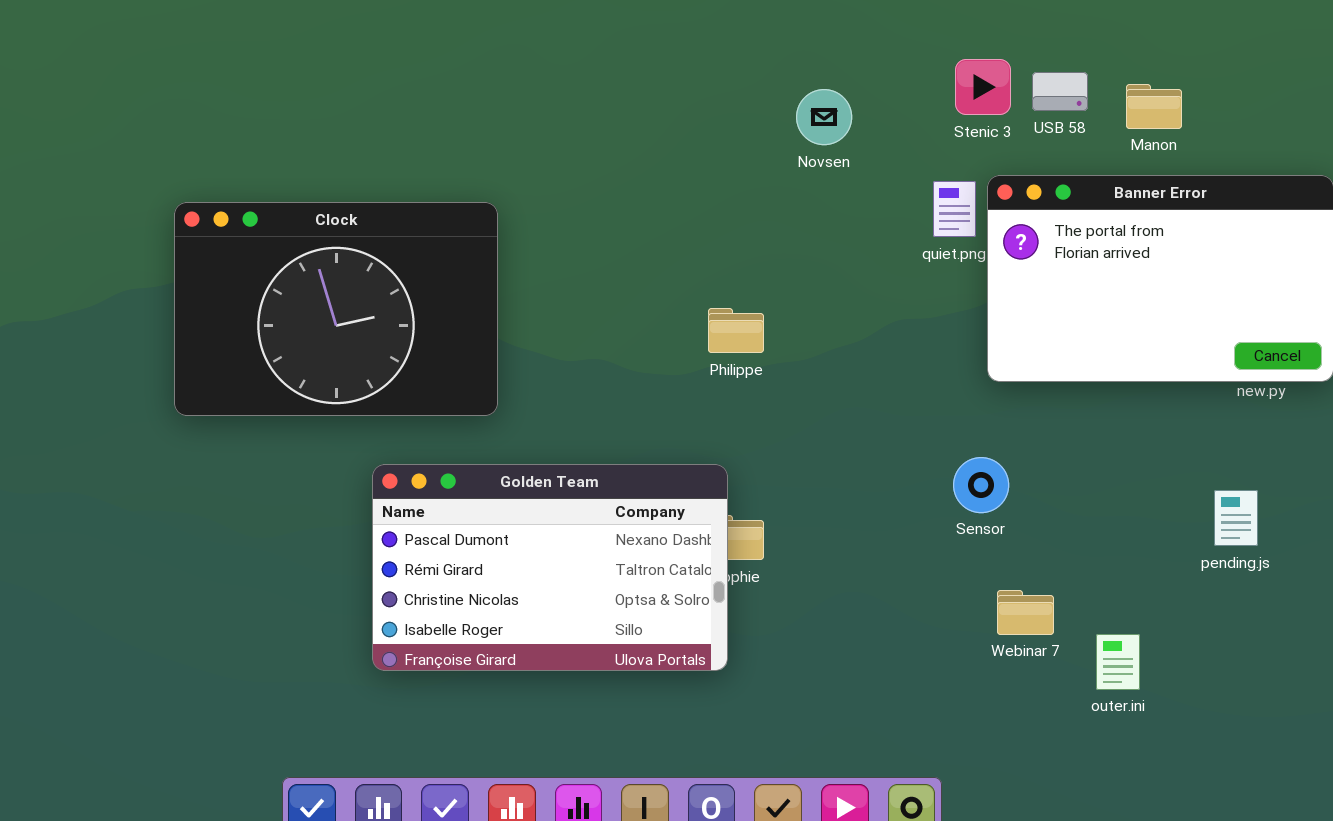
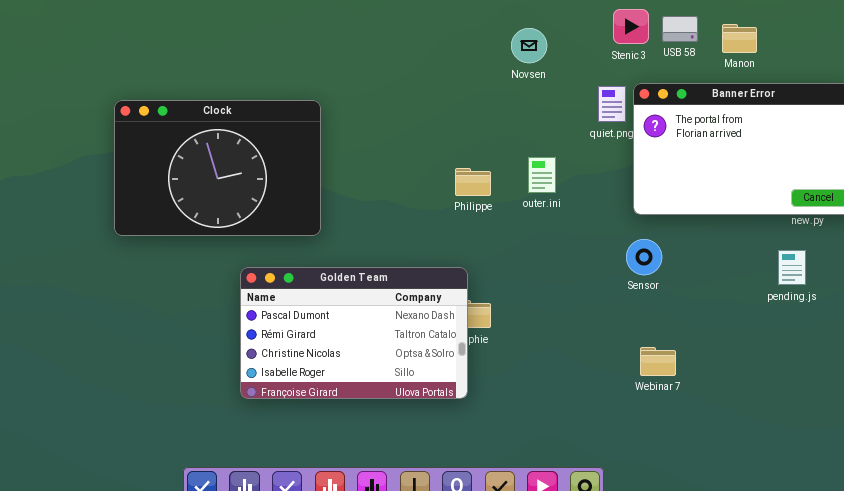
Sensor: [953,457,1009,513] -> [626,239,662,275], moved
pending.js: [1214,490,1258,546] -> [778,250,806,285], moved
outer.ini: [1096,634,1140,690] -> [528,157,556,193], moved

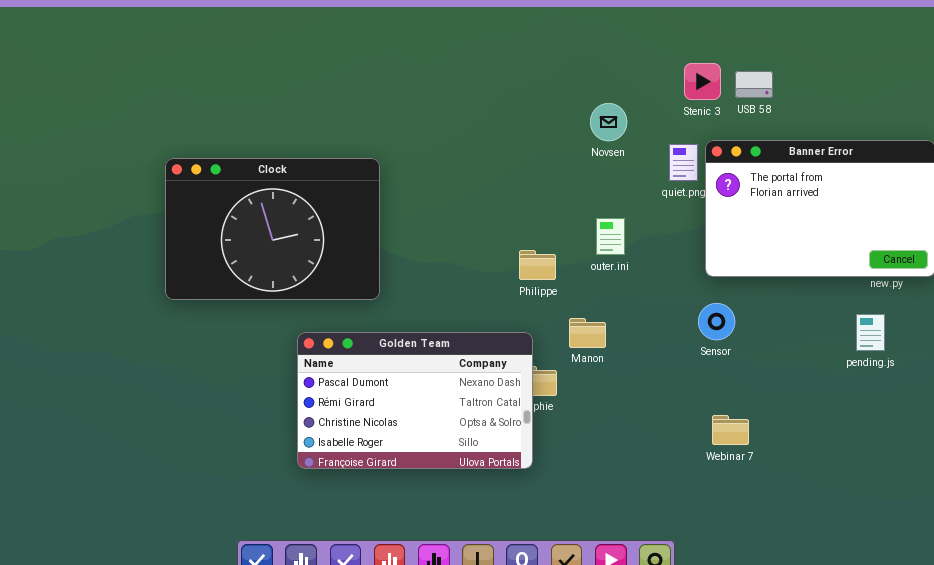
Manon: [722,24,757,53] -> [569,318,606,348], moved
Novsen: [511,28,547,63] -> [590,103,627,141], moved
Philippe: [455,168,491,196] -> [519,250,556,280], moved

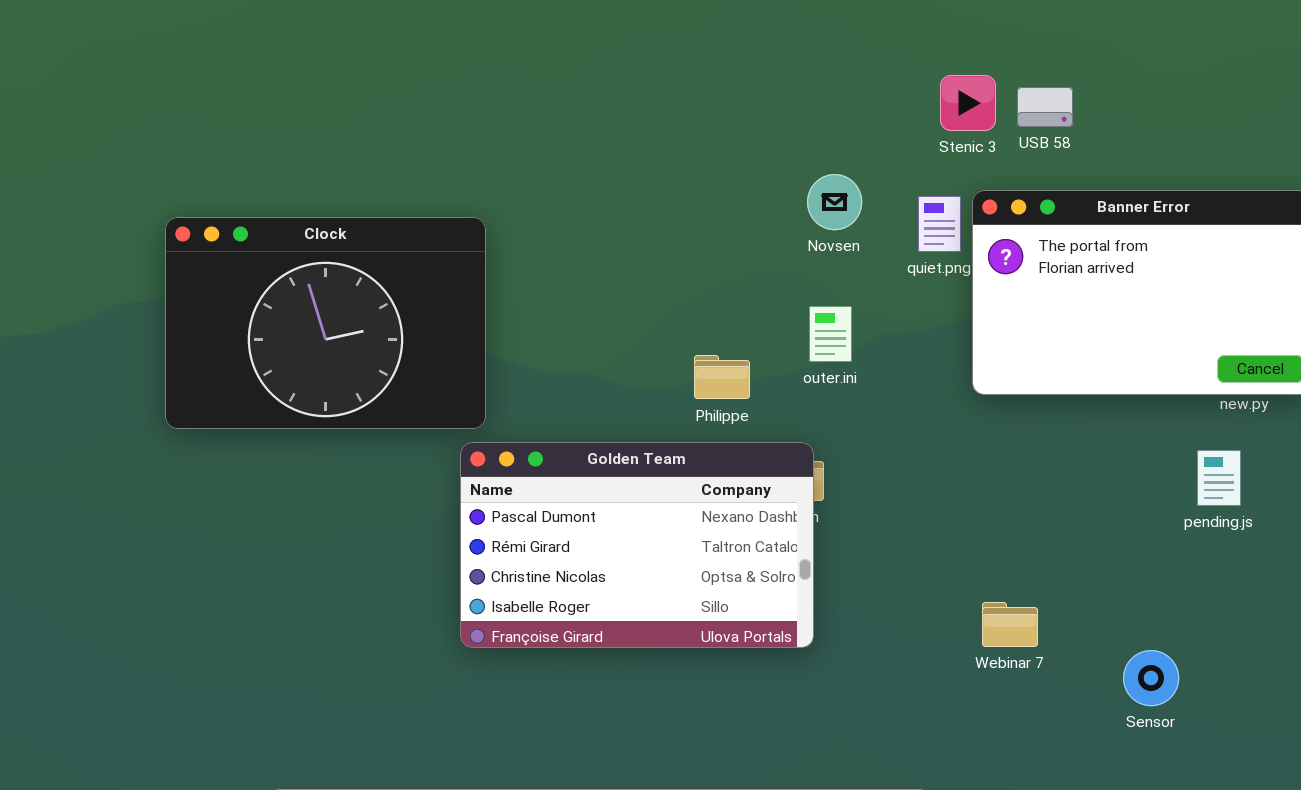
Novsen: [590,103,627,141] -> [807,174,862,230], moved
Sensor: [698,303,735,340] -> [1123,650,1179,706], moved
Golden Team: [297,332,533,469] -> [460,442,814,648], moved

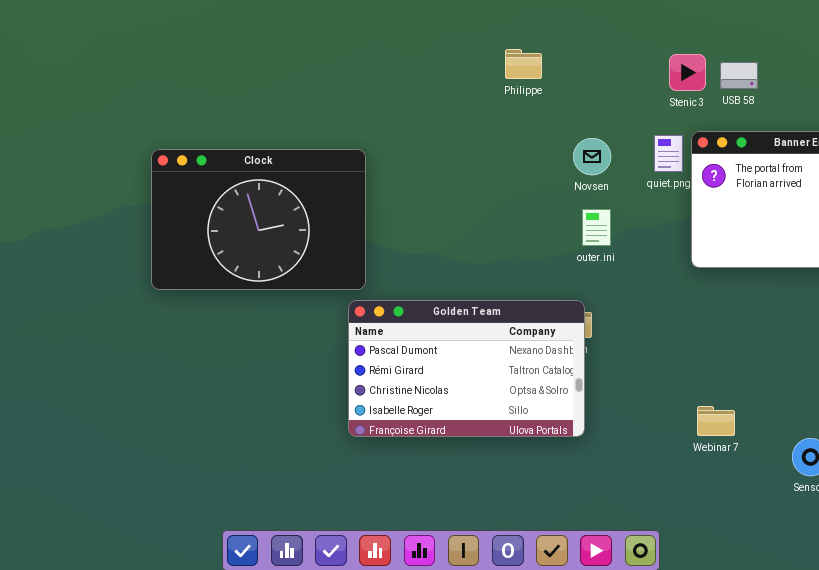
Novsen: [807,174,862,230] -> [573,138,611,175], moved
Philippe: [694,355,750,399] -> [505,49,542,79], moved

